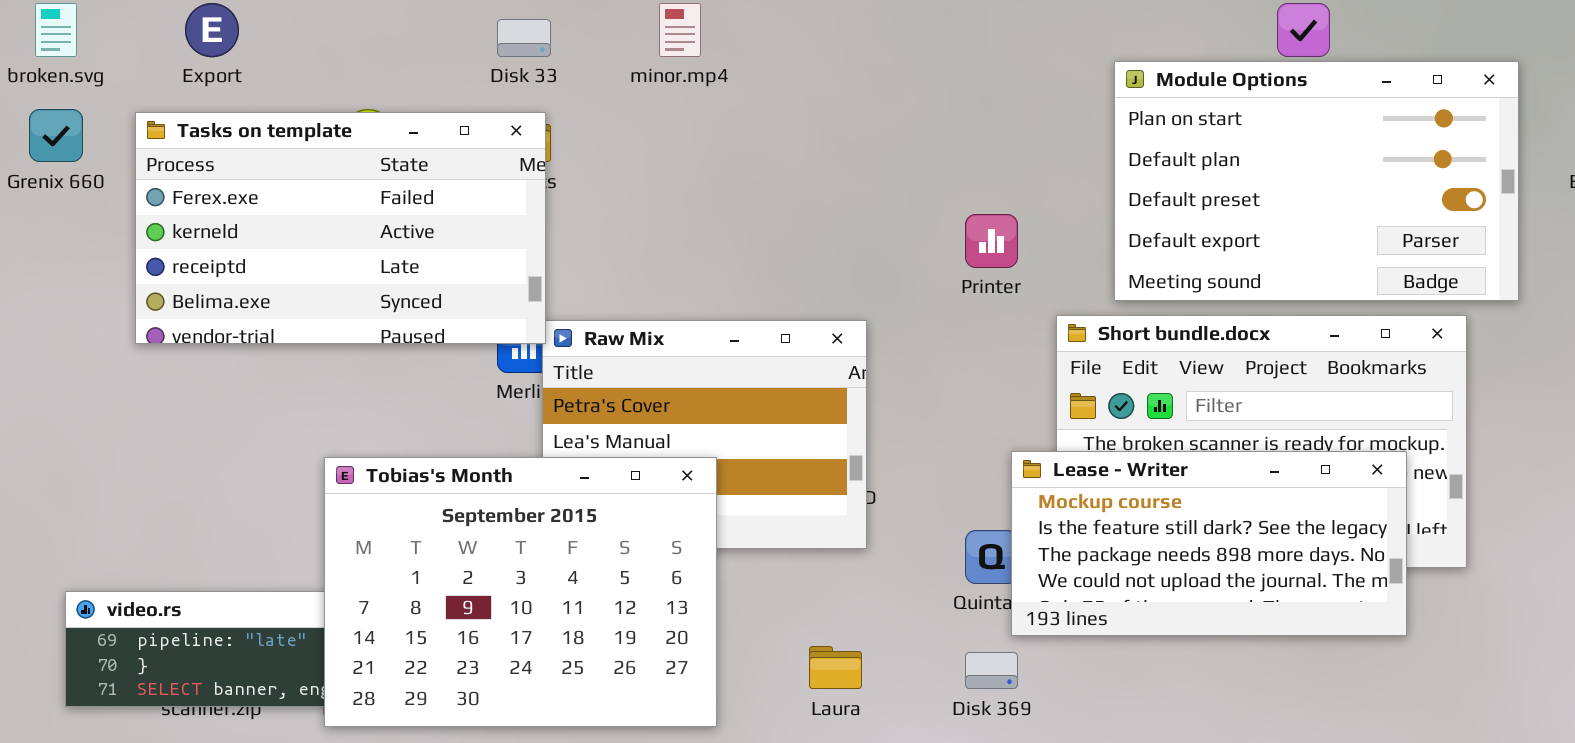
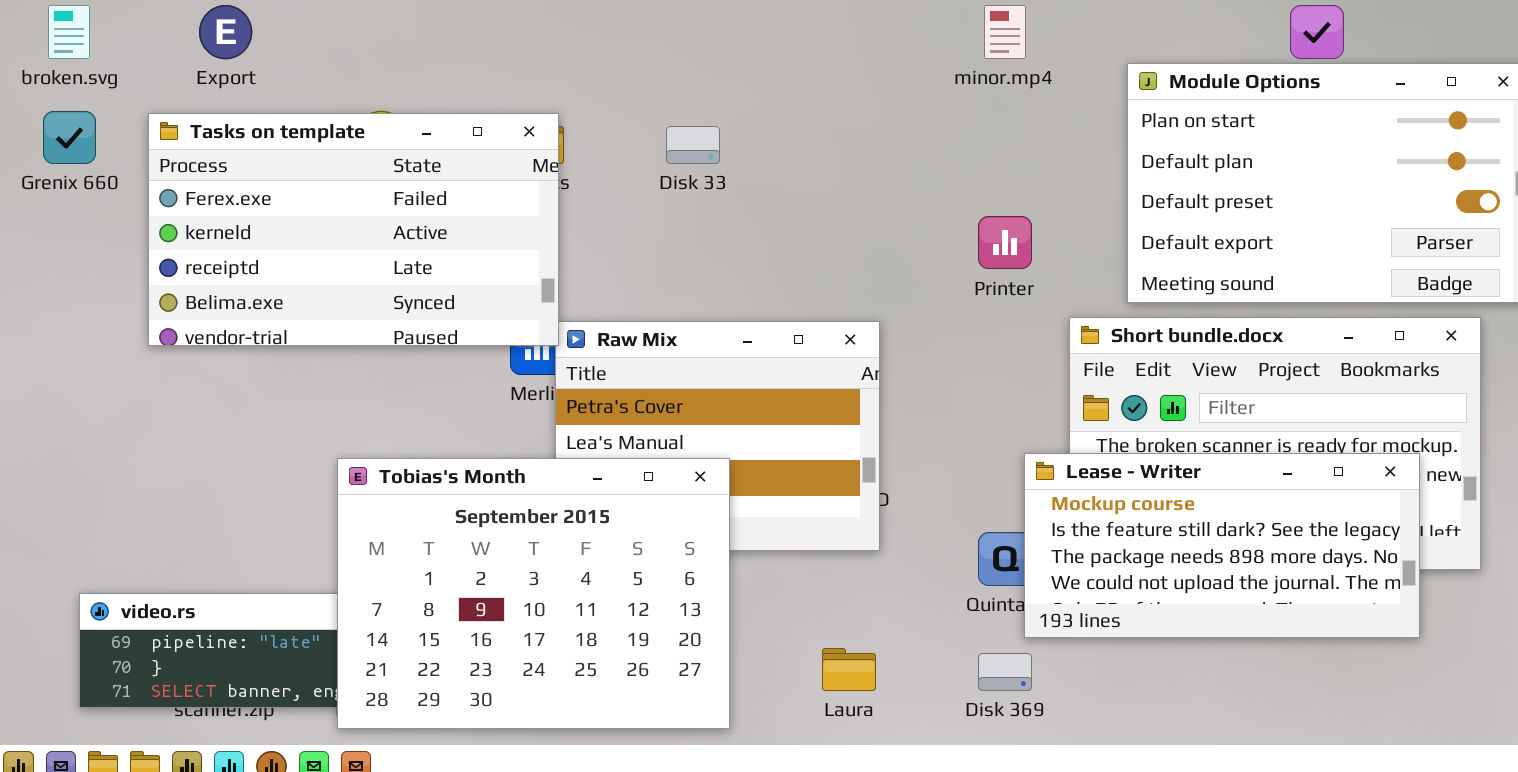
minor.mp4: [659,3,701,57] -> [984,5,1026,59], moved
Disk 33: [497,19,551,57] -> [666,126,720,164], moved

